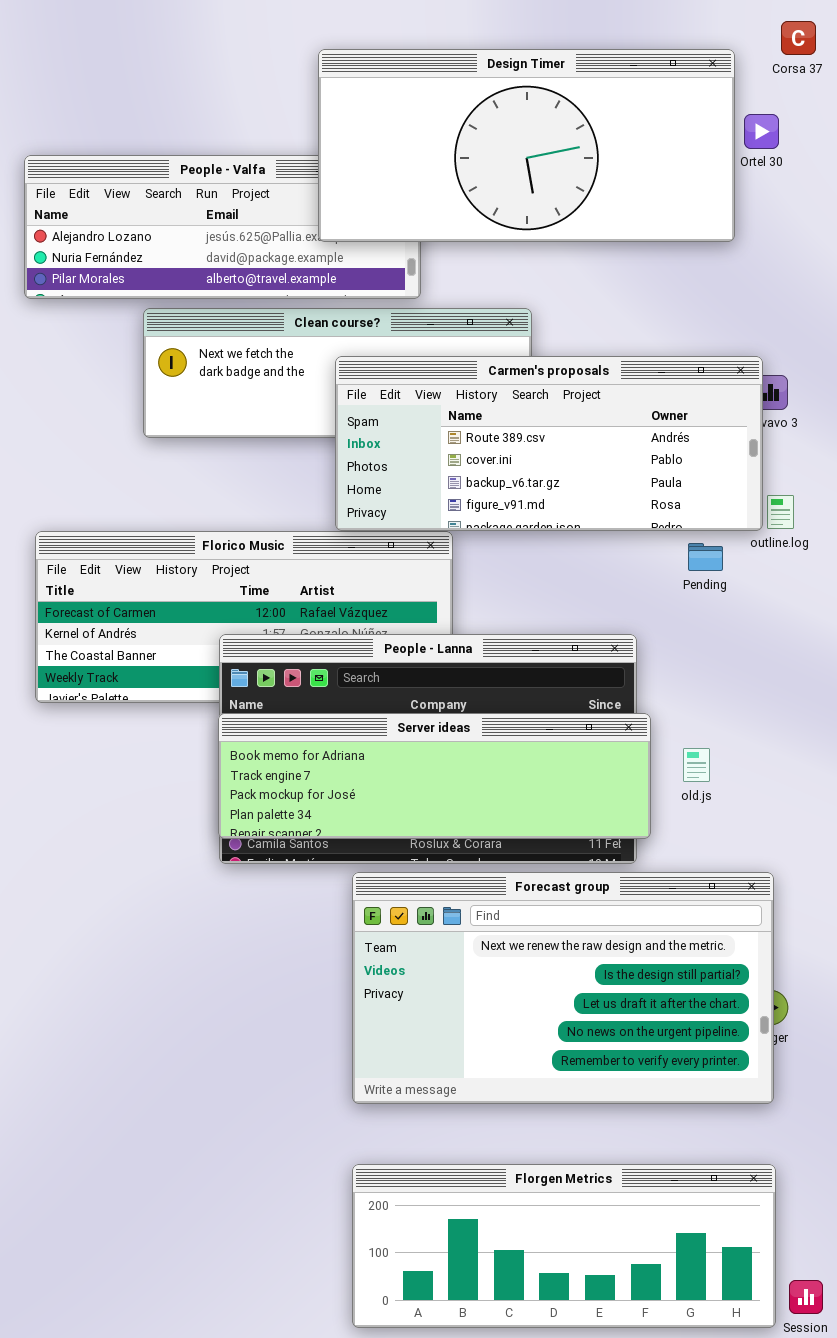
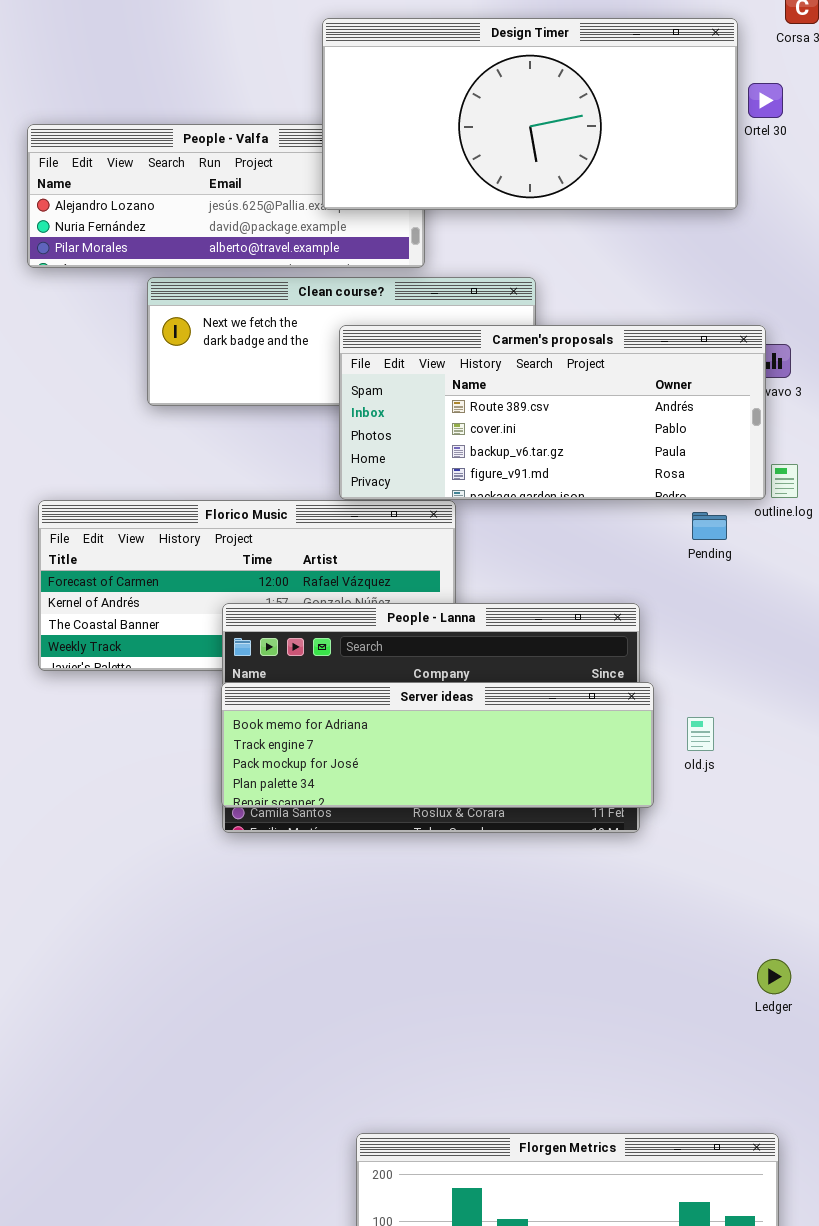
Forecast group: [352,872,774,1104] -> none, closed

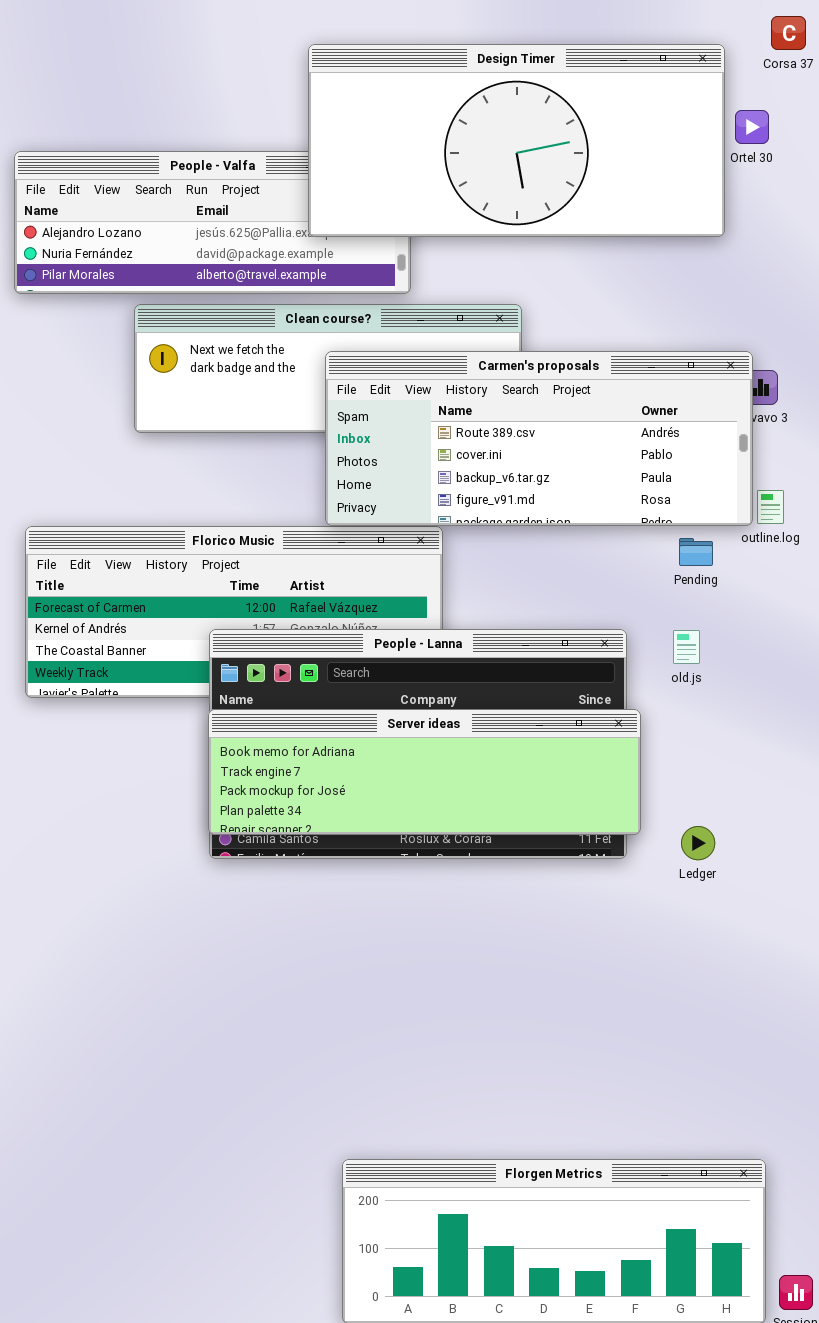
old.js: [687,717,714,751] -> [673,630,700,664], moved
Ledger: [757,959,791,994] -> [681,826,715,860], moved

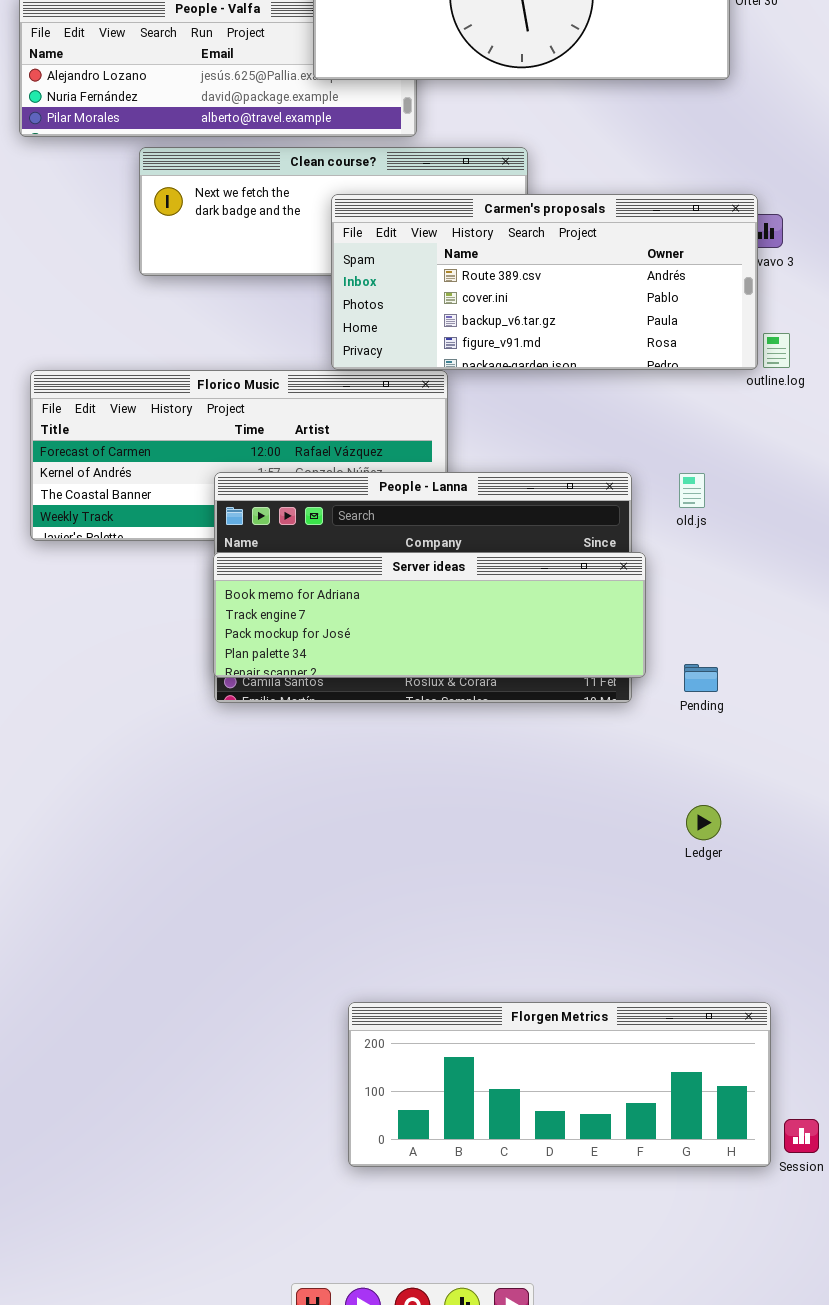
Pending: [679,538,713,566] -> [684,664,718,692], moved
Ledger: [681,826,715,860] -> [686,805,721,840], moved

